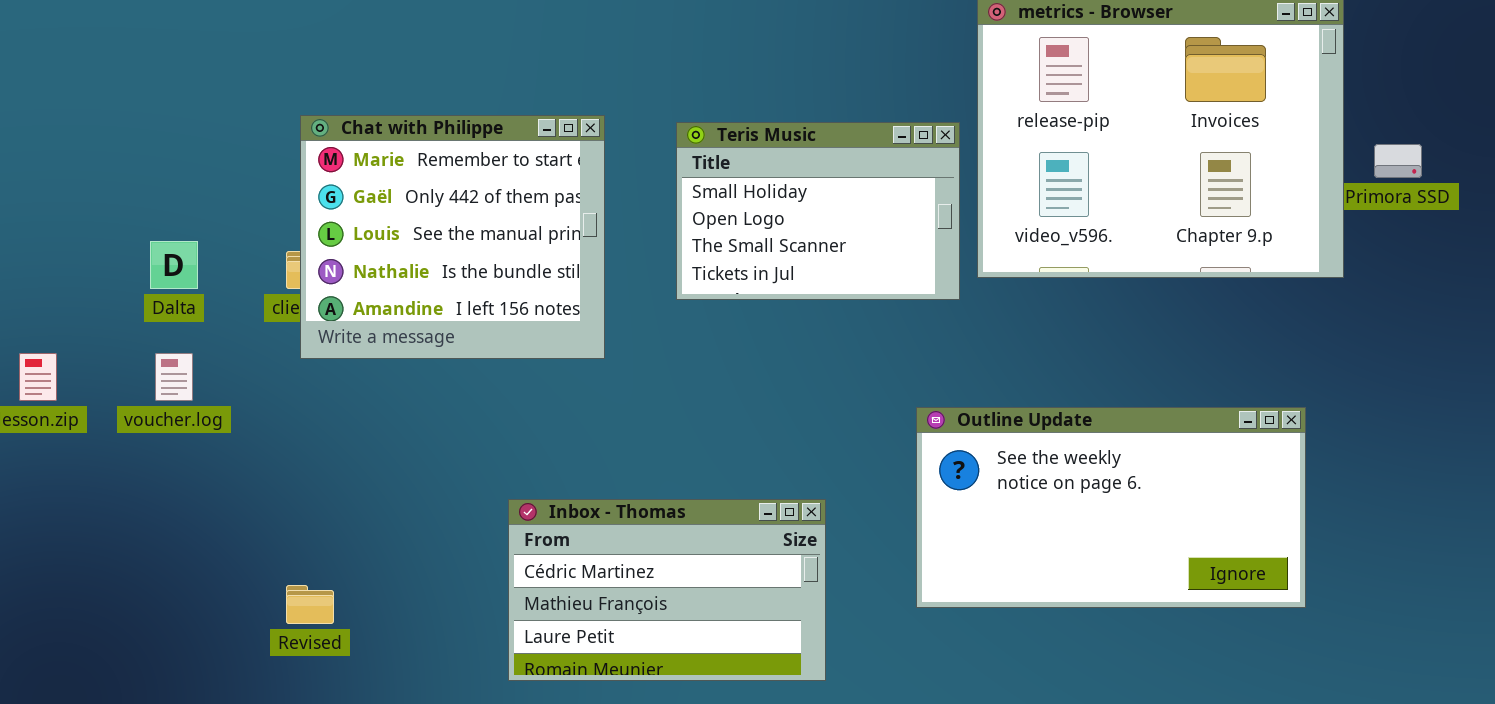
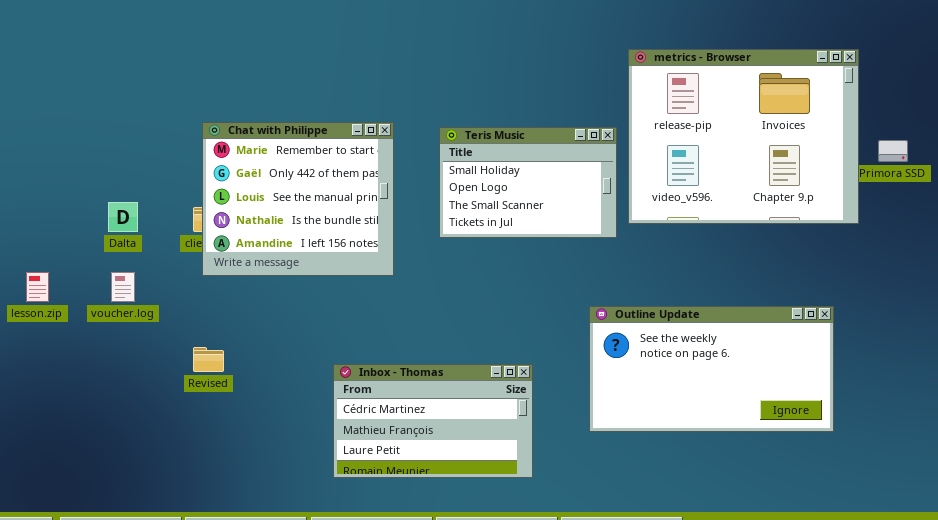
Revised: [286,585,334,624] -> [193,347,224,372], moved

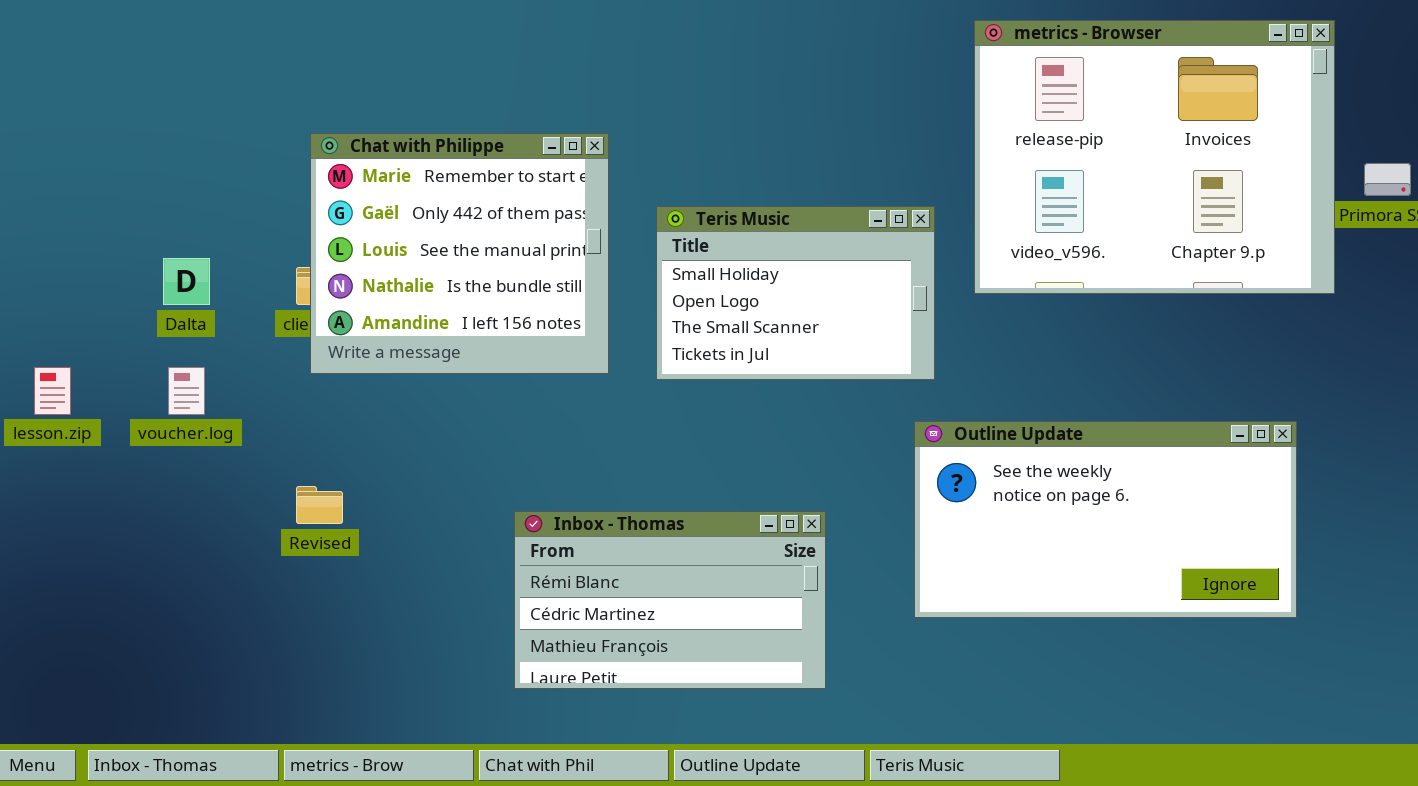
Teris Music: [439,127,617,238] -> [656,206,935,380], moved
Inbox - Thomas: [333,364,533,478] -> [514,511,826,689], scrolled up 1 row

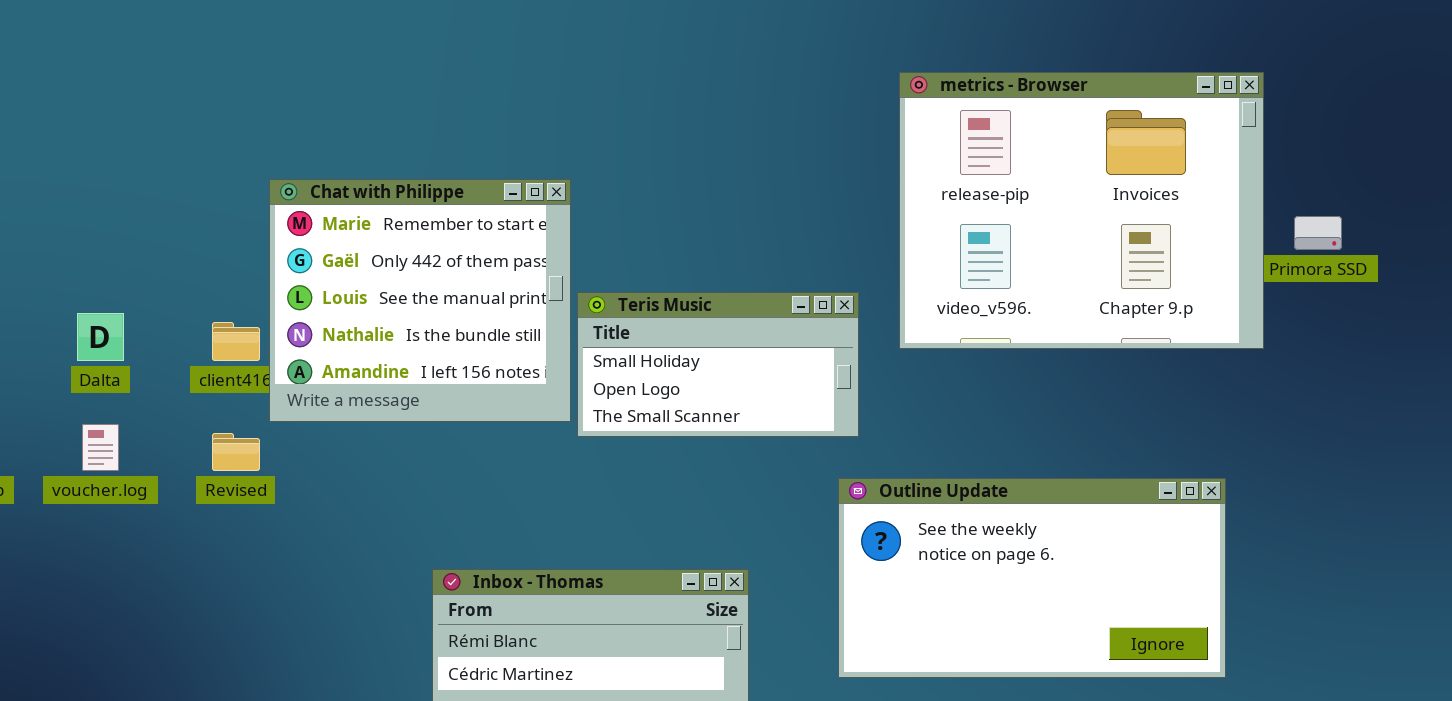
Chat with Philippe: [310,133,609,374] -> [269,179,571,422], moved
Teris Music: [656,206,935,380] -> [577,292,859,437], resized
Revised: [296,486,343,524] -> [212,433,260,471], moved

